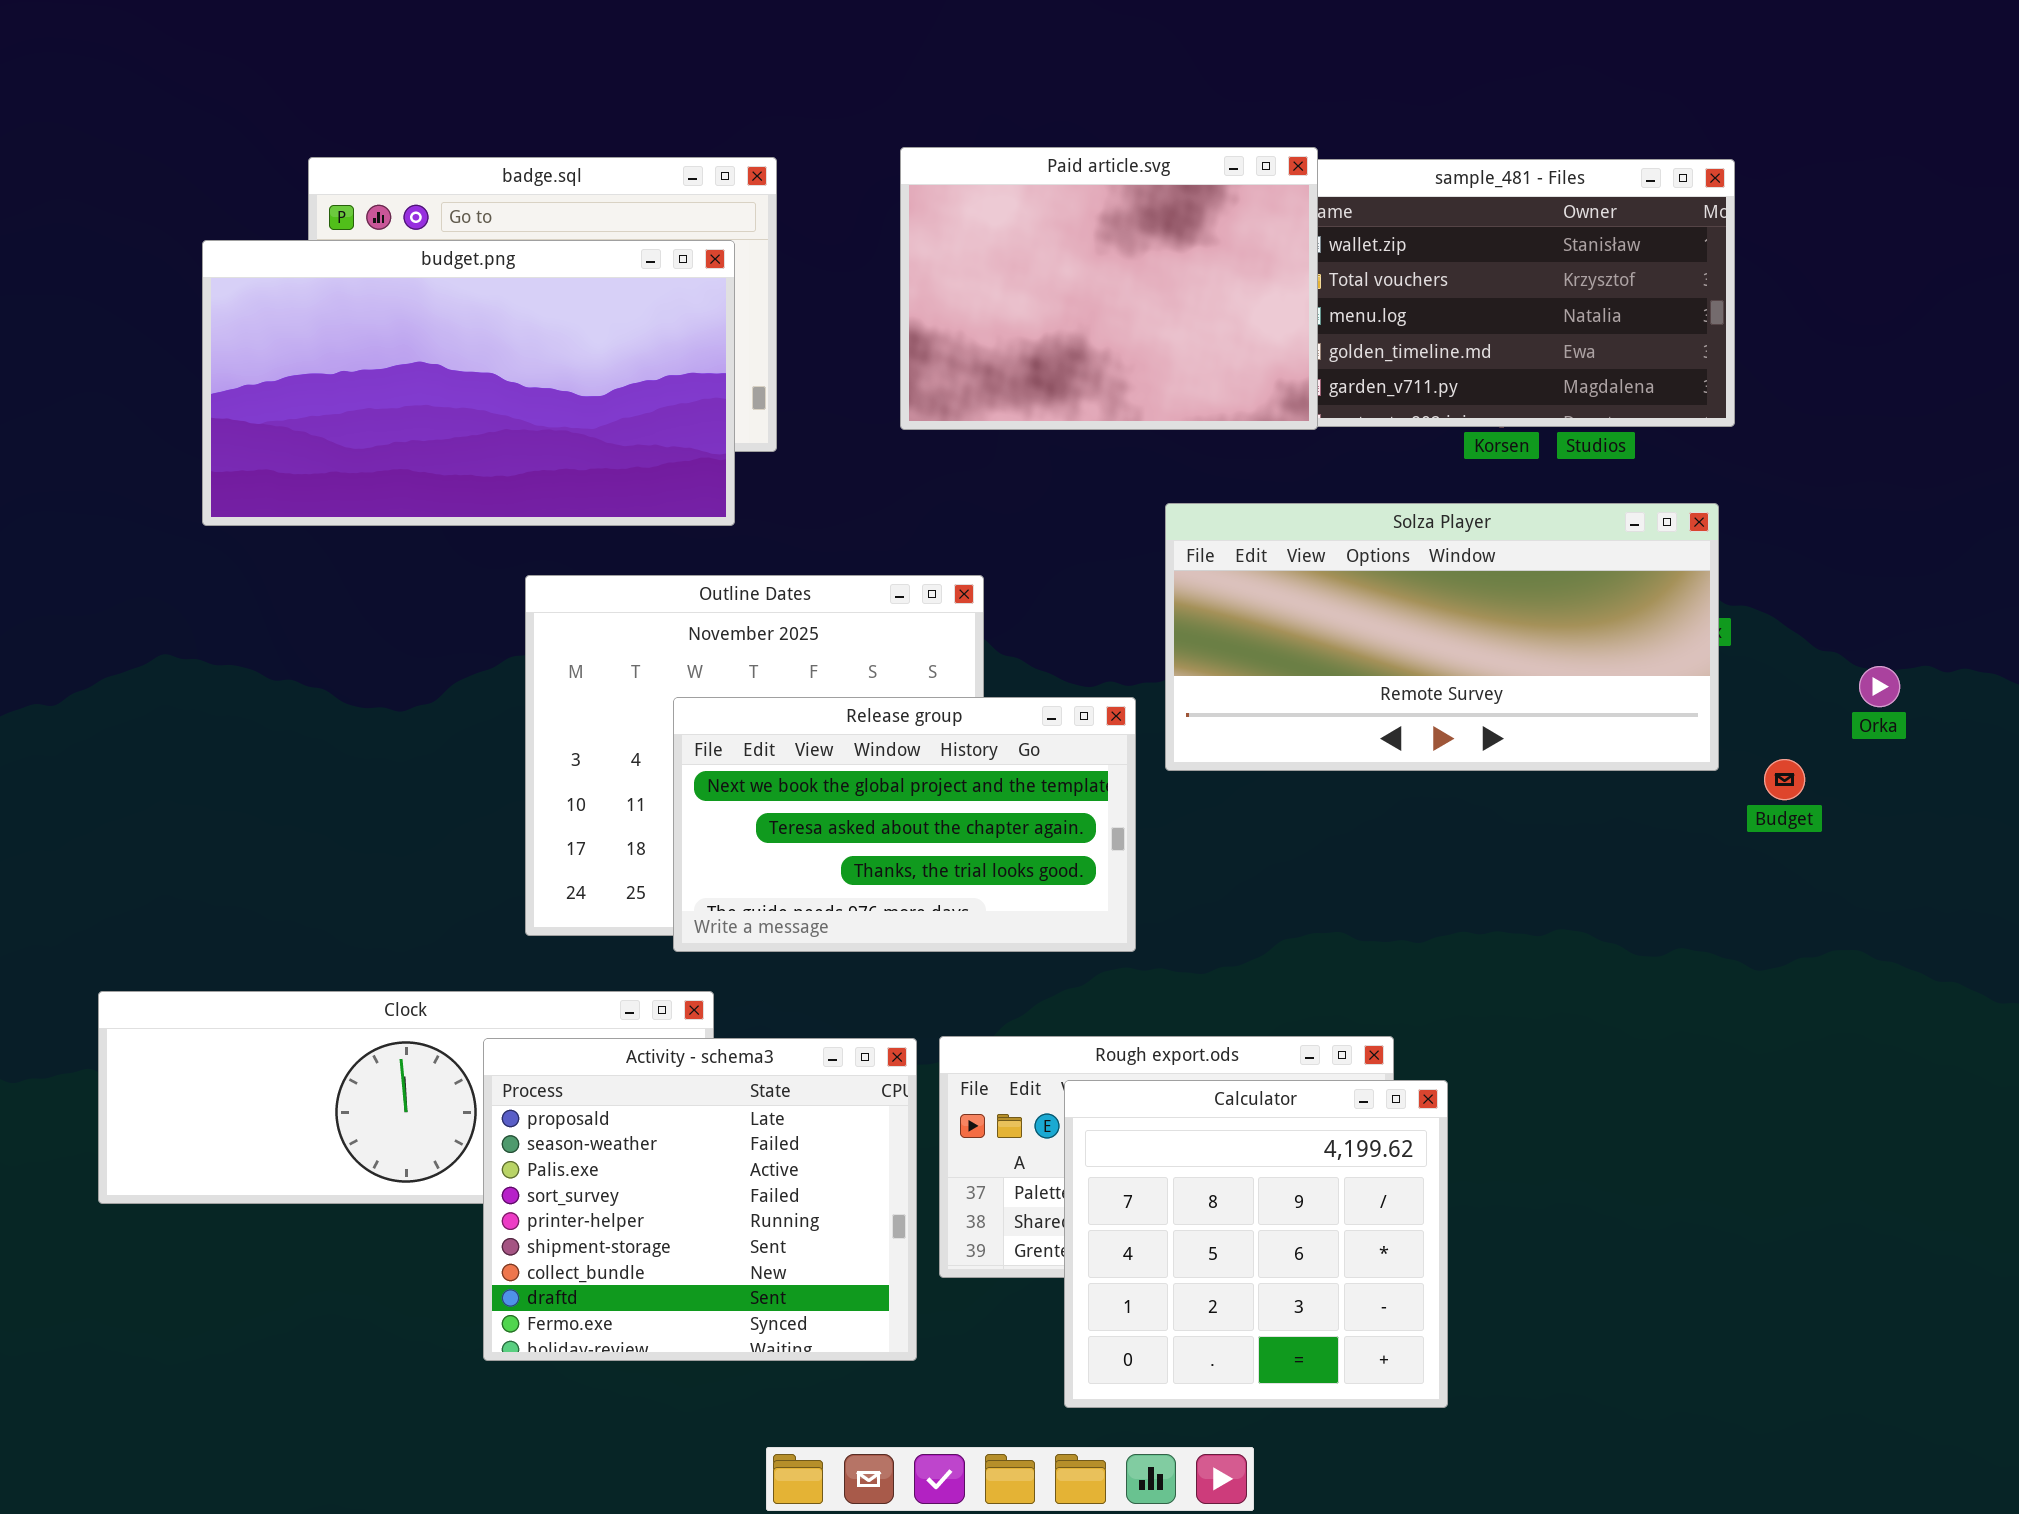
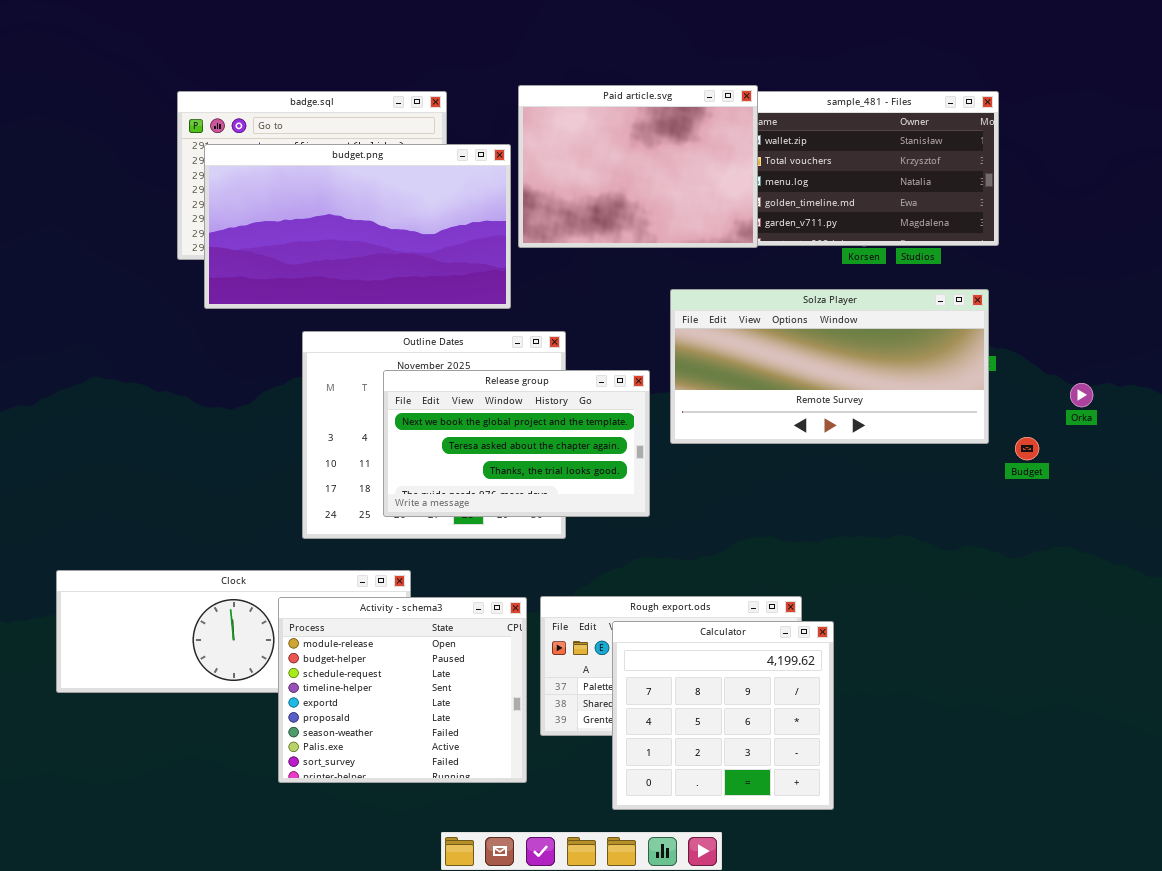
budget.png: [202,240,735,526] -> [204,144,511,309], moved
Release group: [673,697,1136,952] -> [383,370,650,517], moved
Activity - schema3: [483,1038,917,1361] -> [278,597,527,783], scrolled up 5 rows

